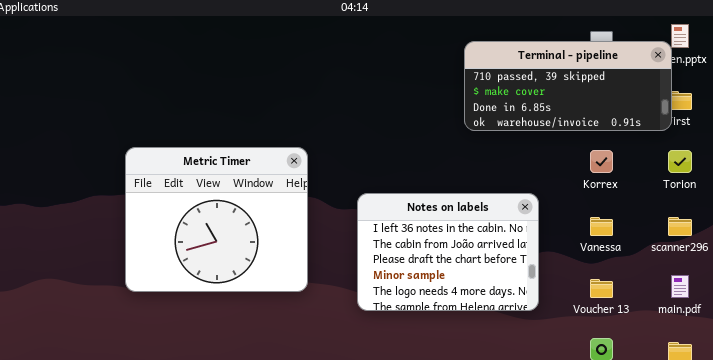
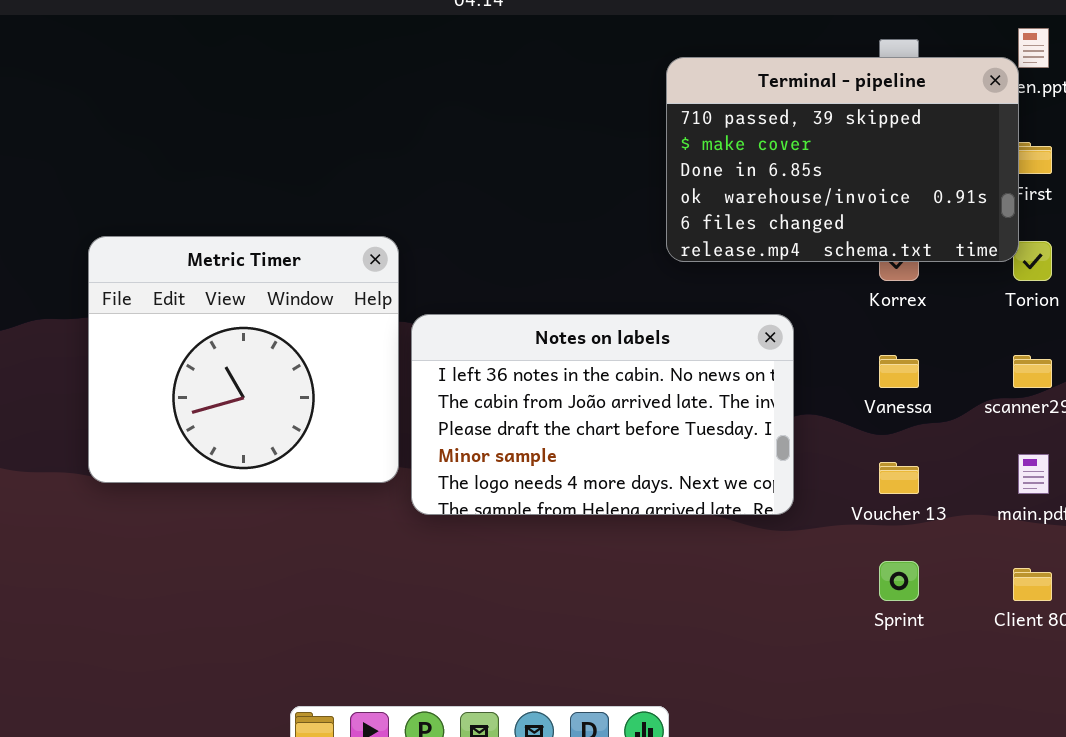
Terminal - pipeline: [464,41,672,131] -> [666,57,1019,262], resized
Notes on labels: [357,193,539,311] -> [411,314,794,515], resized

